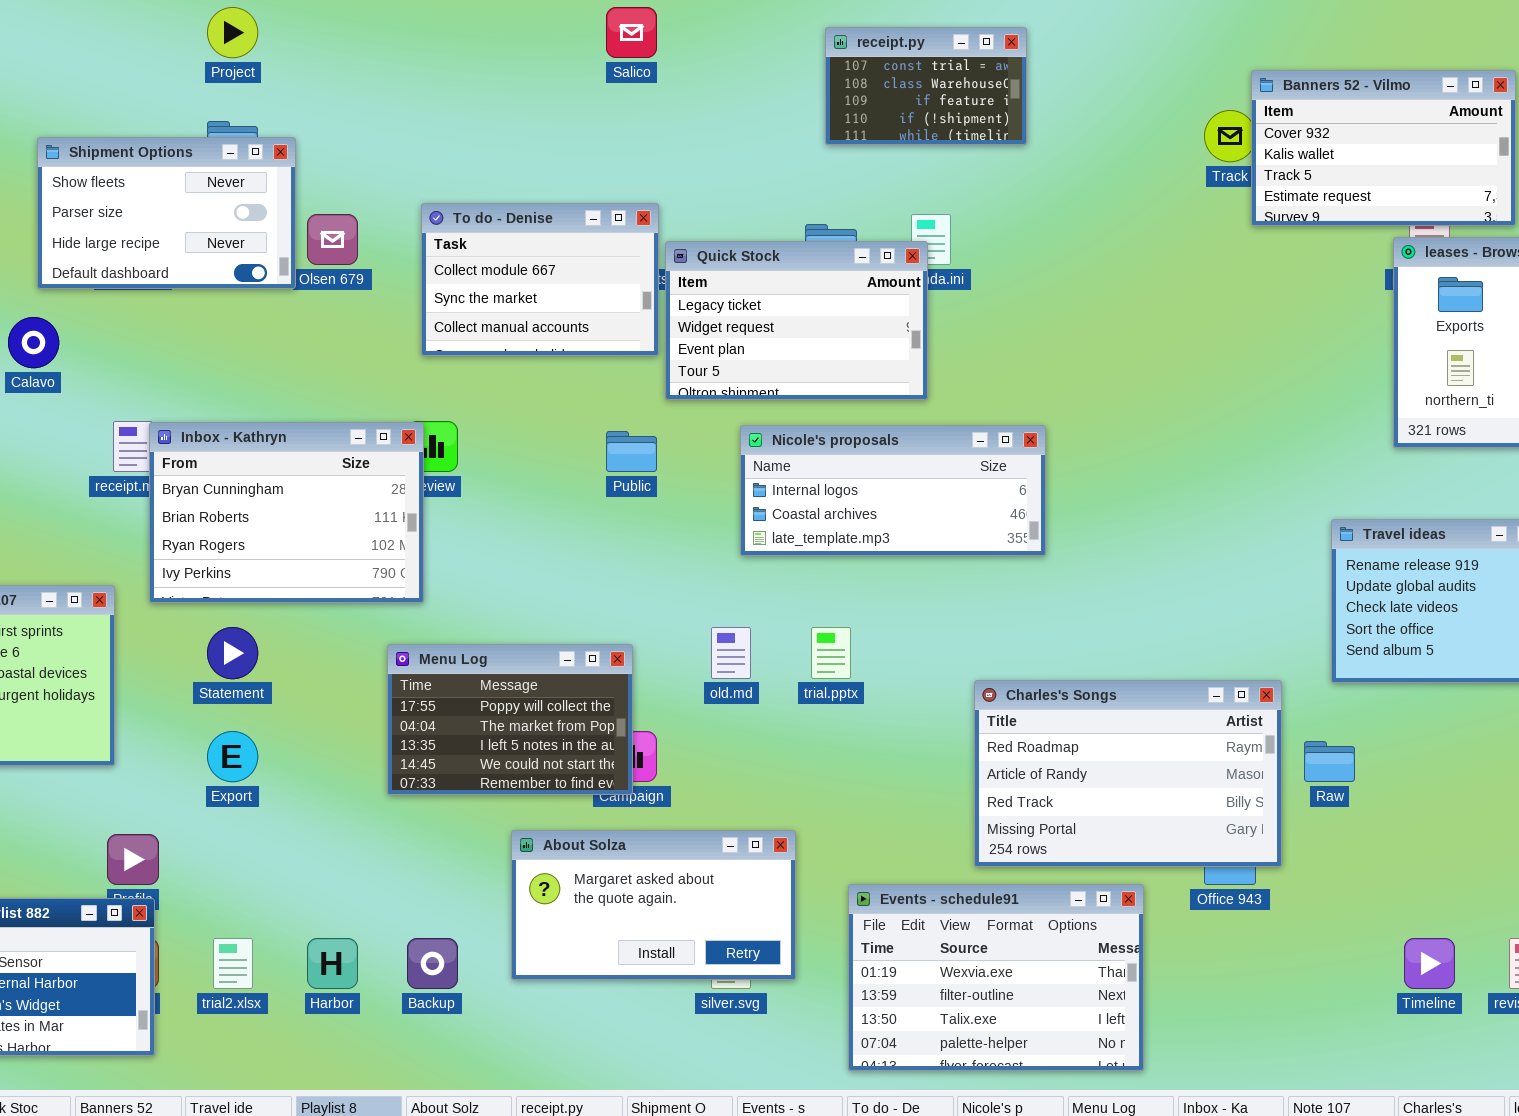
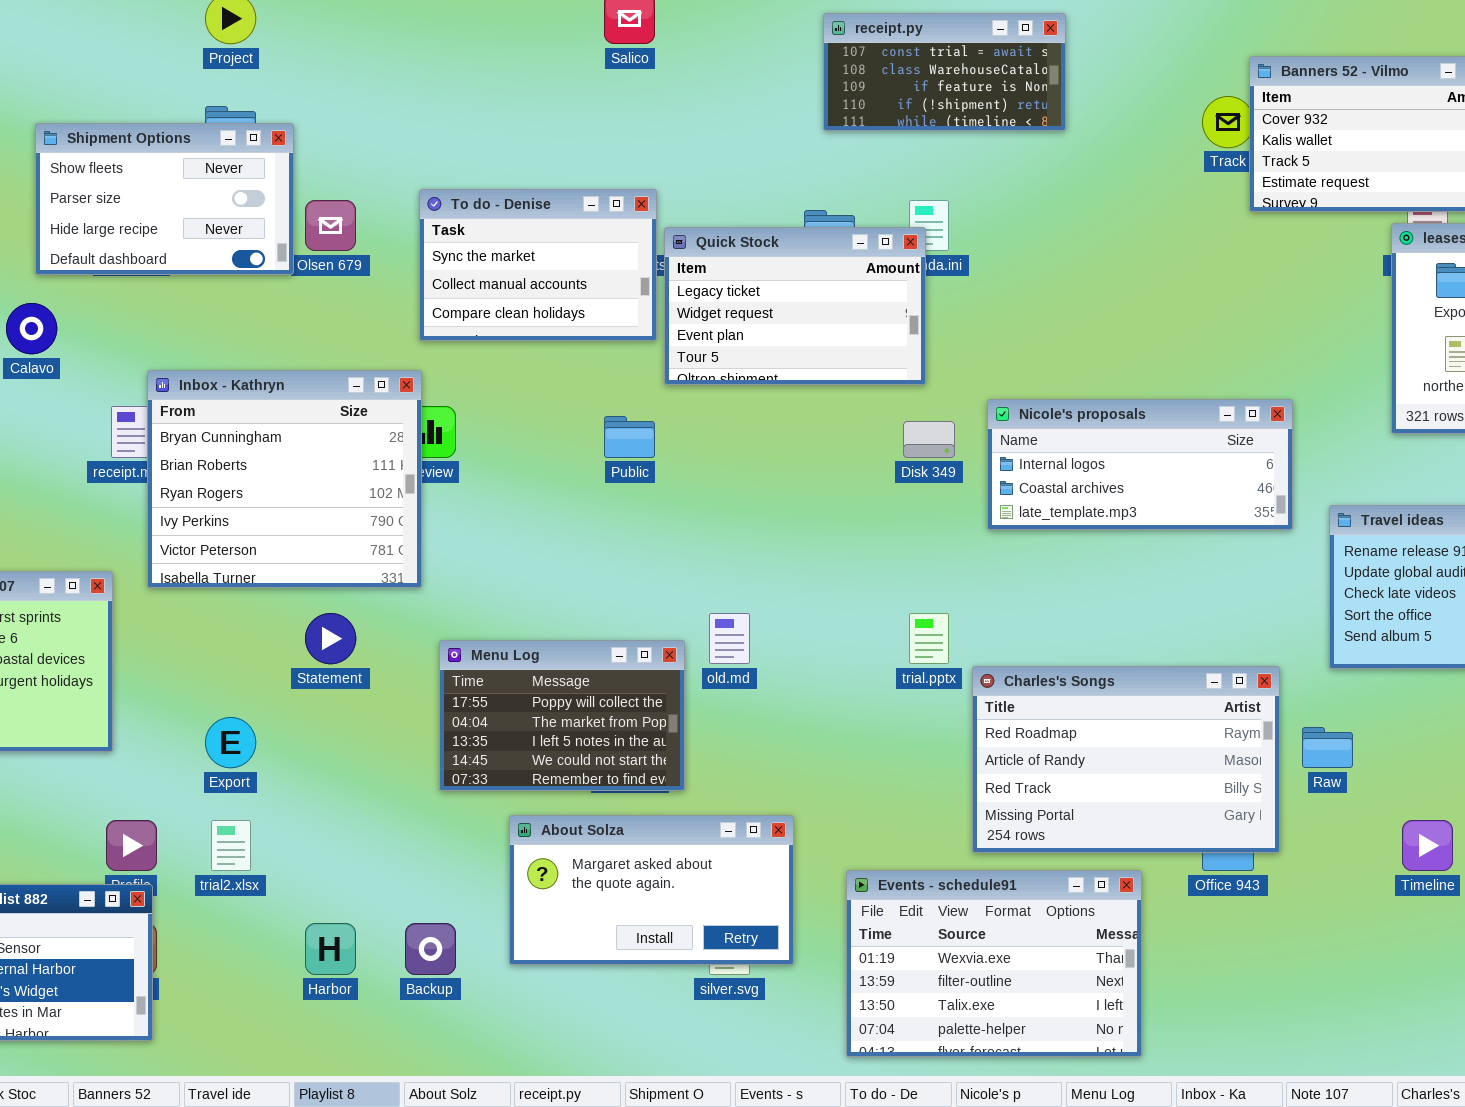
receipt.py: [825,27,1027,145] -> [823,13,1066,131], resized
To do - Denise: [421,203,659,356] -> [419,189,657,341], scrolled down 1 row
Inbox - Kathryn: [149,422,424,603] -> [147,370,422,588], resized
Nicole's proposals: [740,425,1046,556] -> [987,399,1293,530], moved
Statement: [207,627,258,679] -> [305,613,356,664], moved
trial.pptx: [811,627,851,679] -> [909,613,949,664], moved
Menu Log: [387,644,633,795] -> [439,640,685,791], moved
trial2.xlsx: [213,938,253,989] -> [211,820,251,871], moved
Timeline: [1404,938,1455,989] -> [1402,820,1453,871], moved

